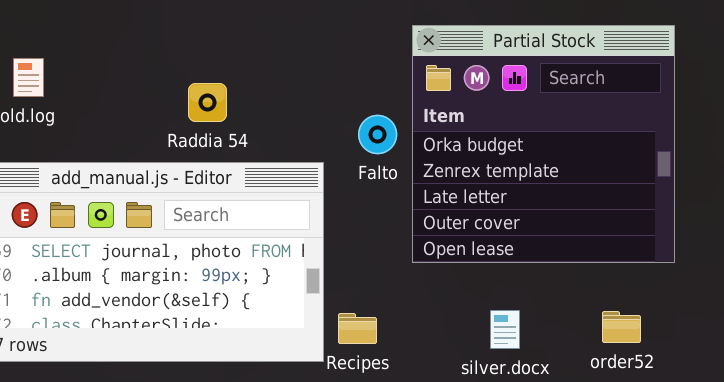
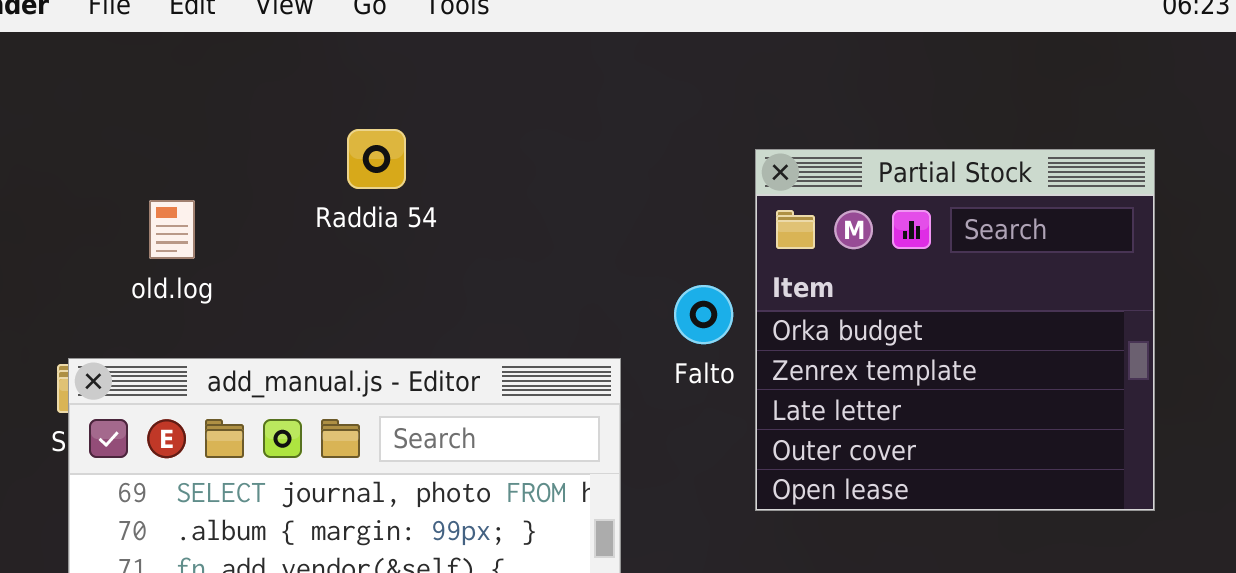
Raddia 54: [188,83,227,122] -> [347,129,406,189], moved

